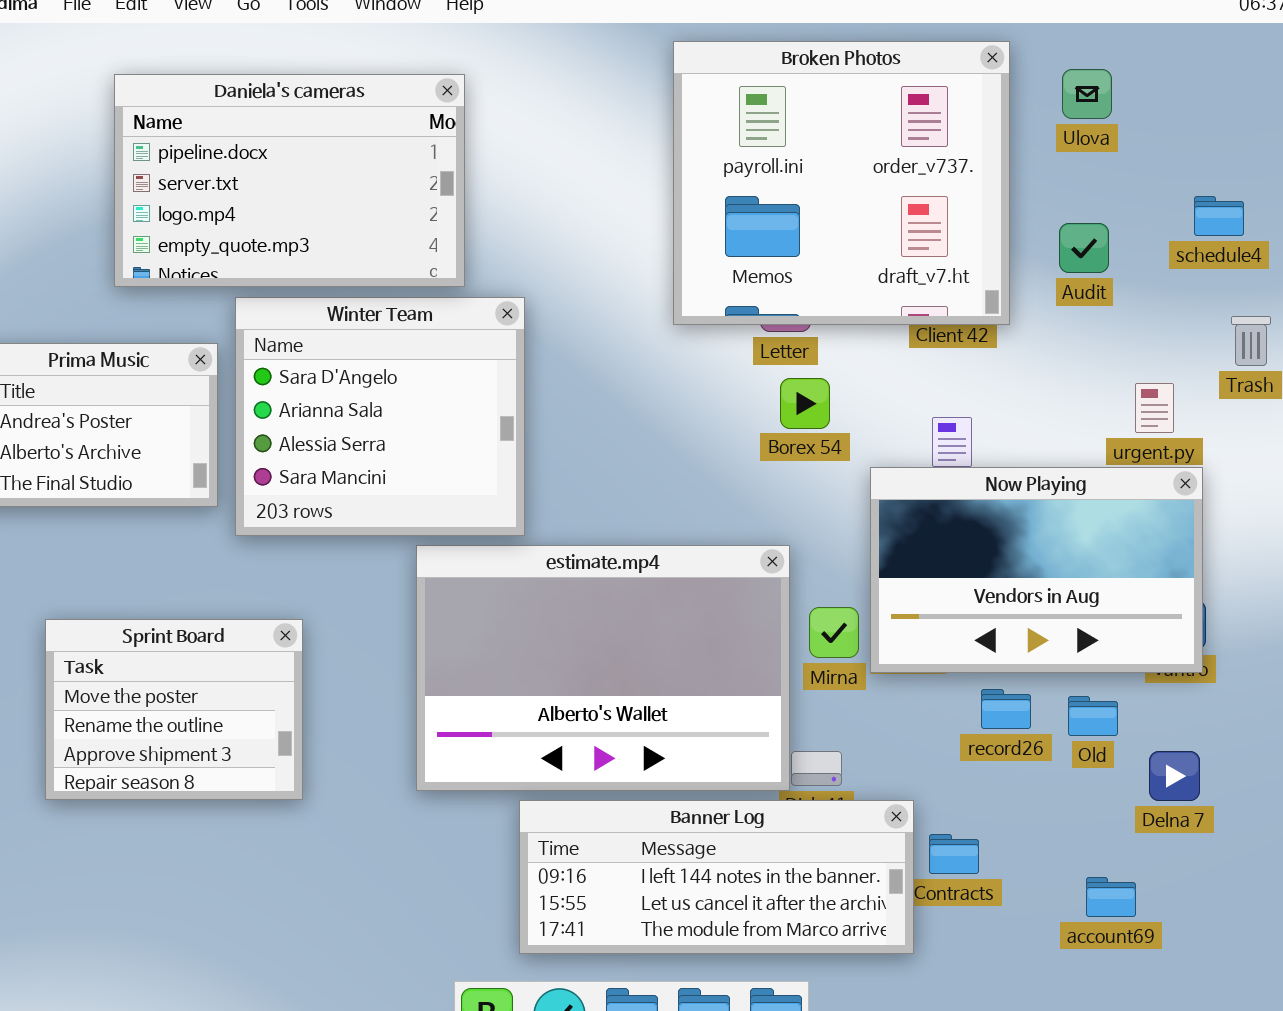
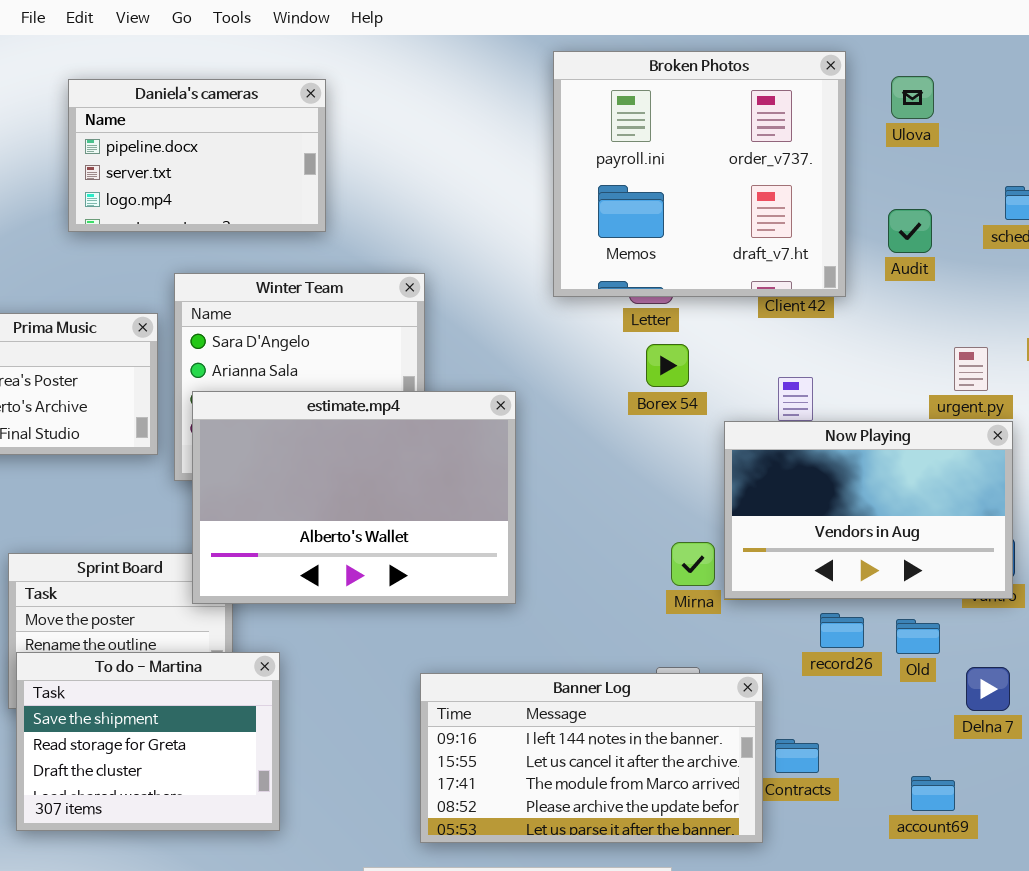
Daniela's cameras: [114,74,465,287] -> [68,79,326,232], resized
estimate.mp4: [416,545,790,791] -> [192,391,516,604], moved
To do - Martina: none -> [16,652,280,831], opened
Banner Log: [519,800,914,954] -> [420,673,763,843], resized

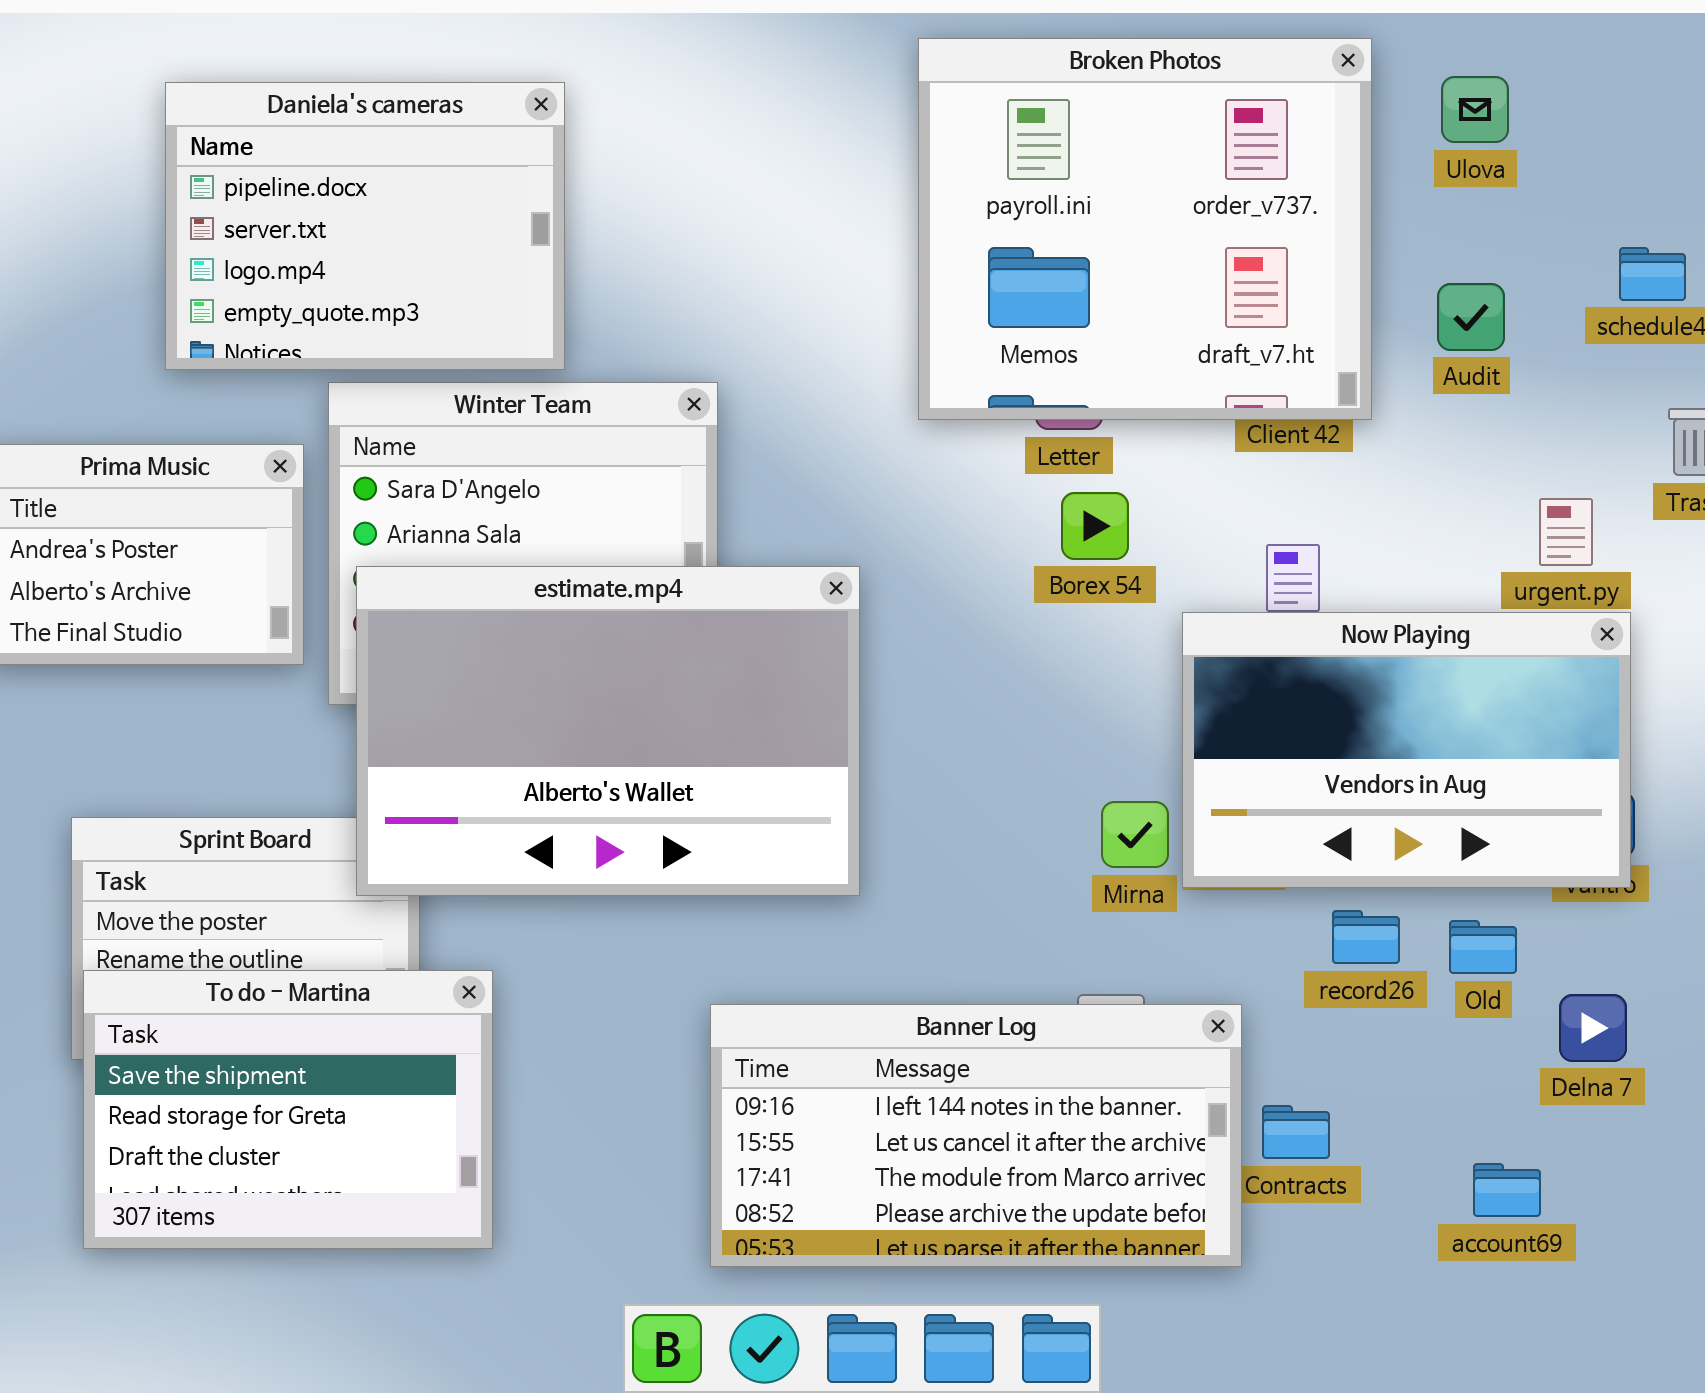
Daniela's cameras: [68,79,326,232] -> [165,82,565,370], resized

